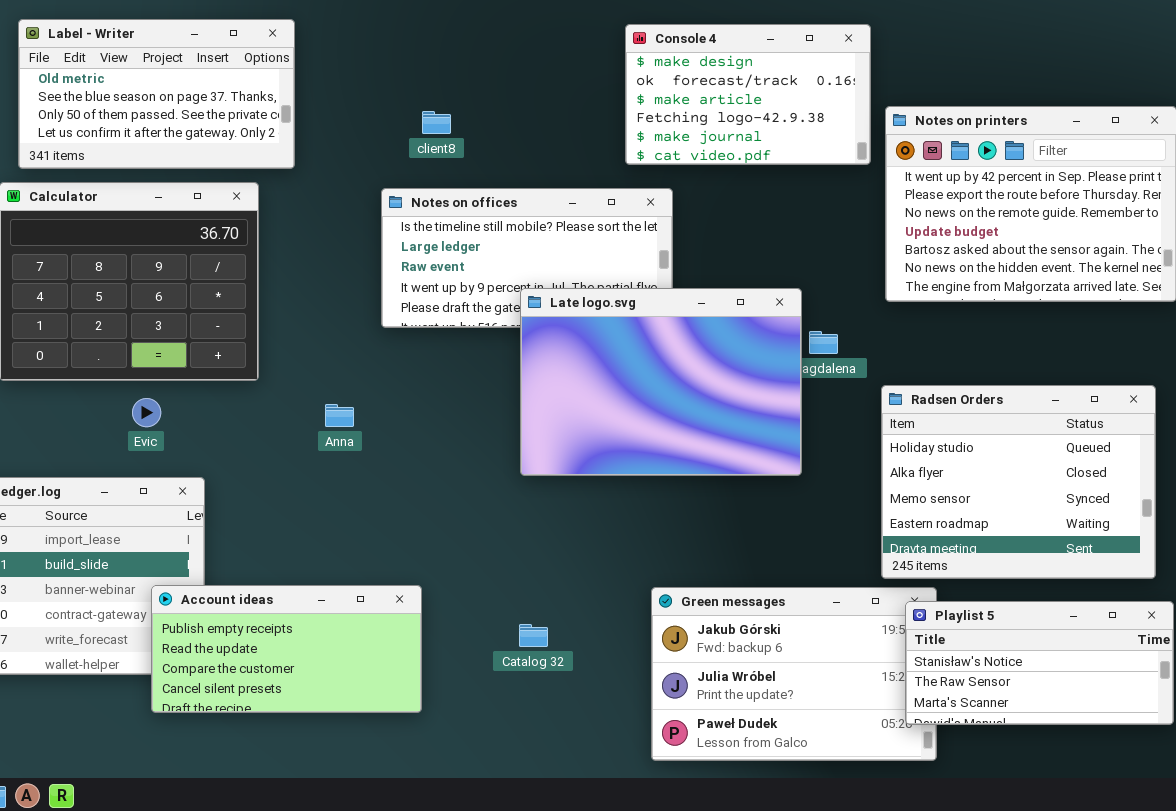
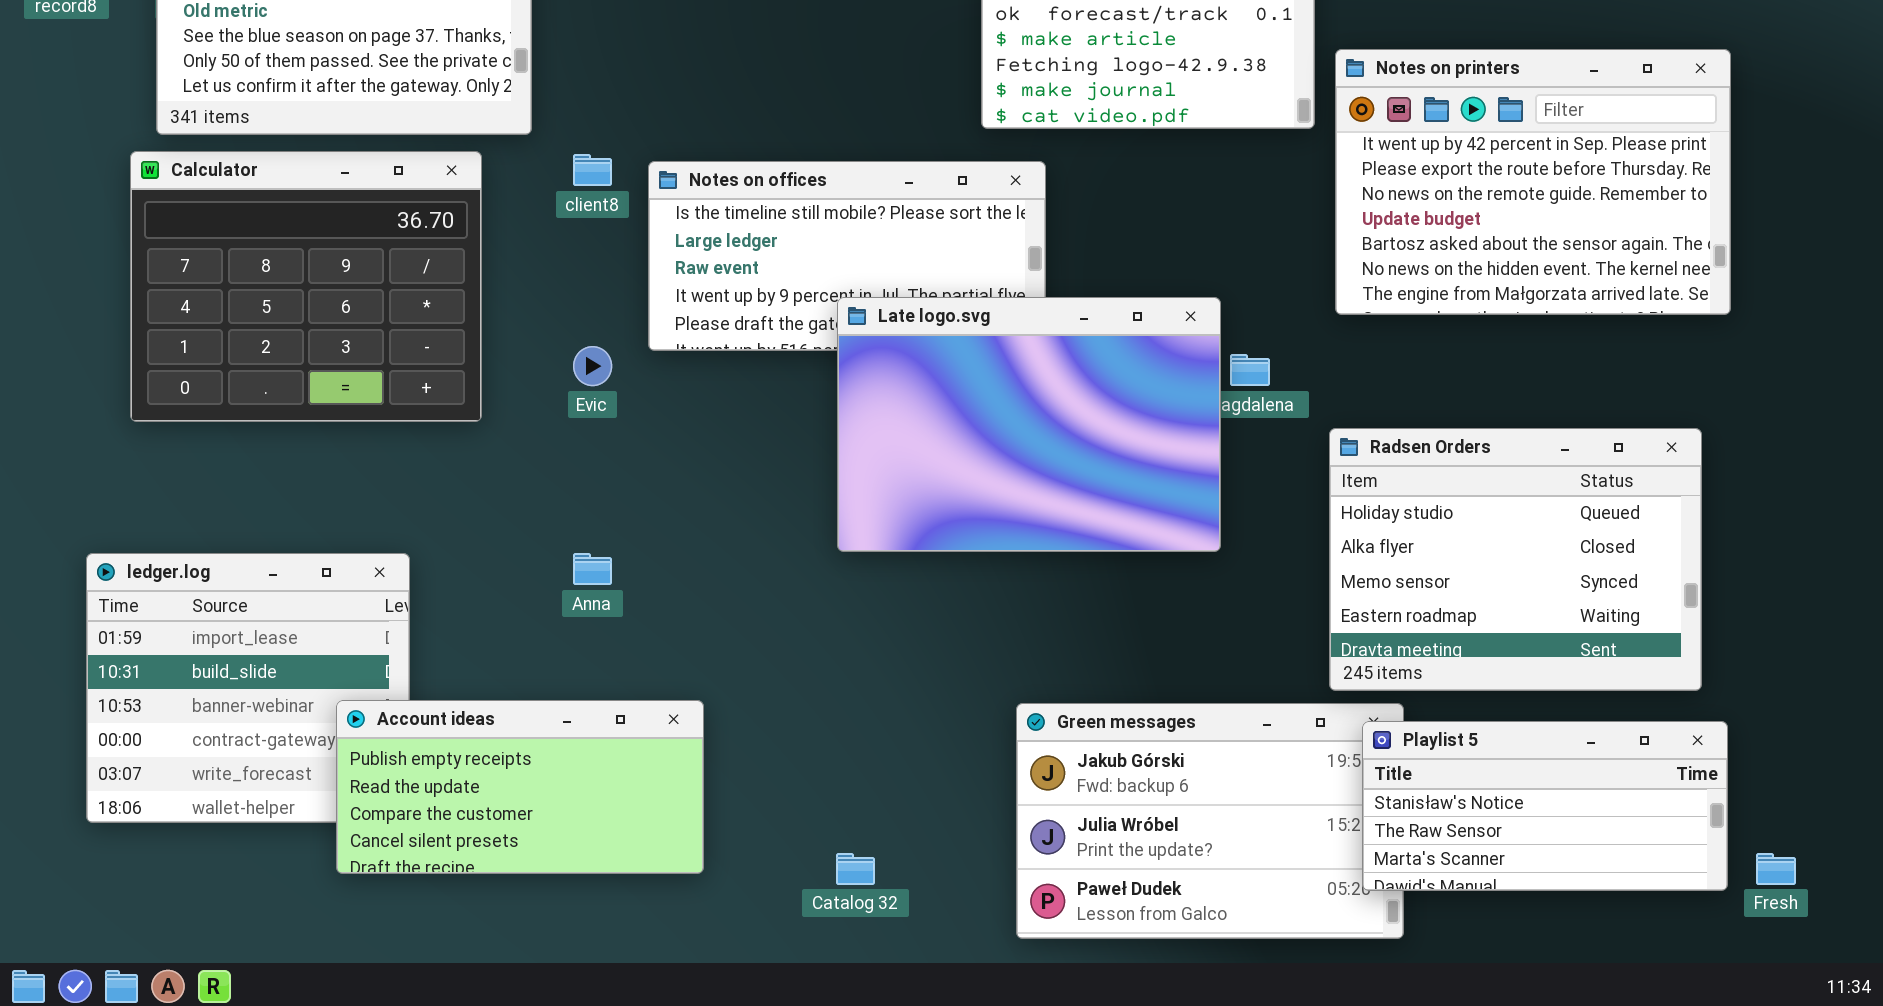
client8: [422,111,451,134] -> [573,154,612,186], moved
Evic: [132,398,161,427] -> [573,346,612,386], moved
Anna: [325,404,354,427] -> [573,553,612,585], moved
Catalog 32: [519,624,548,647] -> [836,853,875,885], moved

